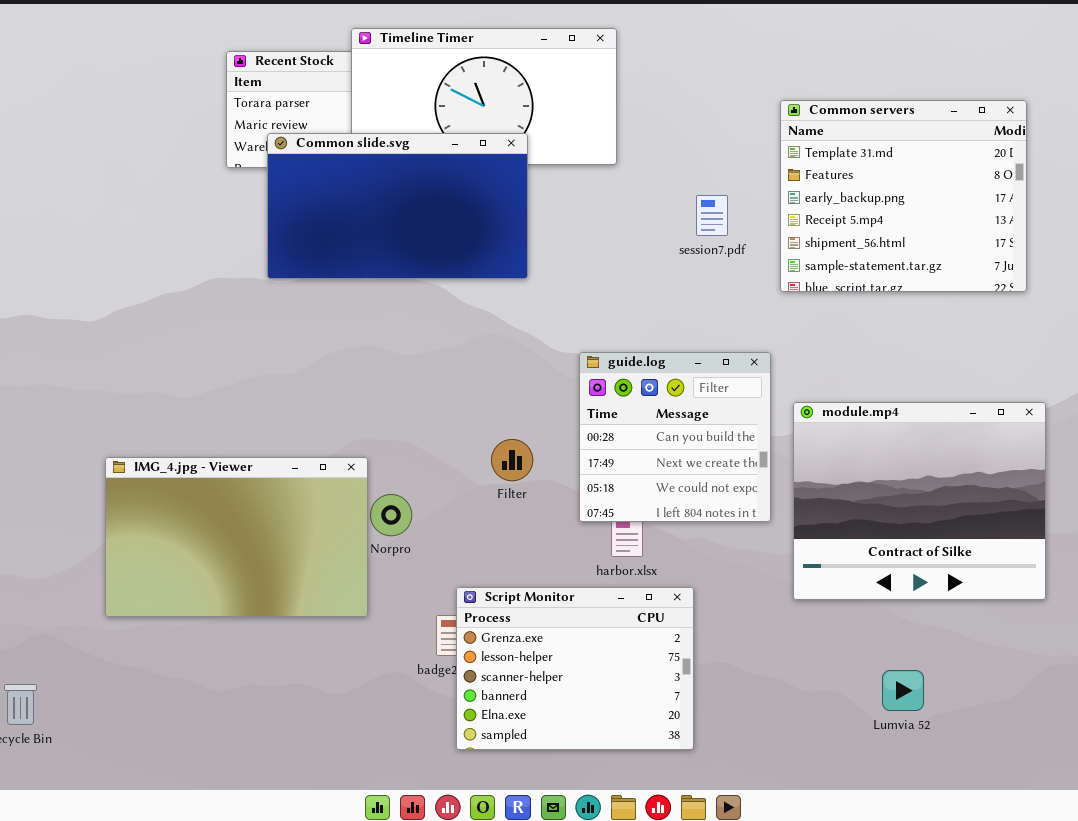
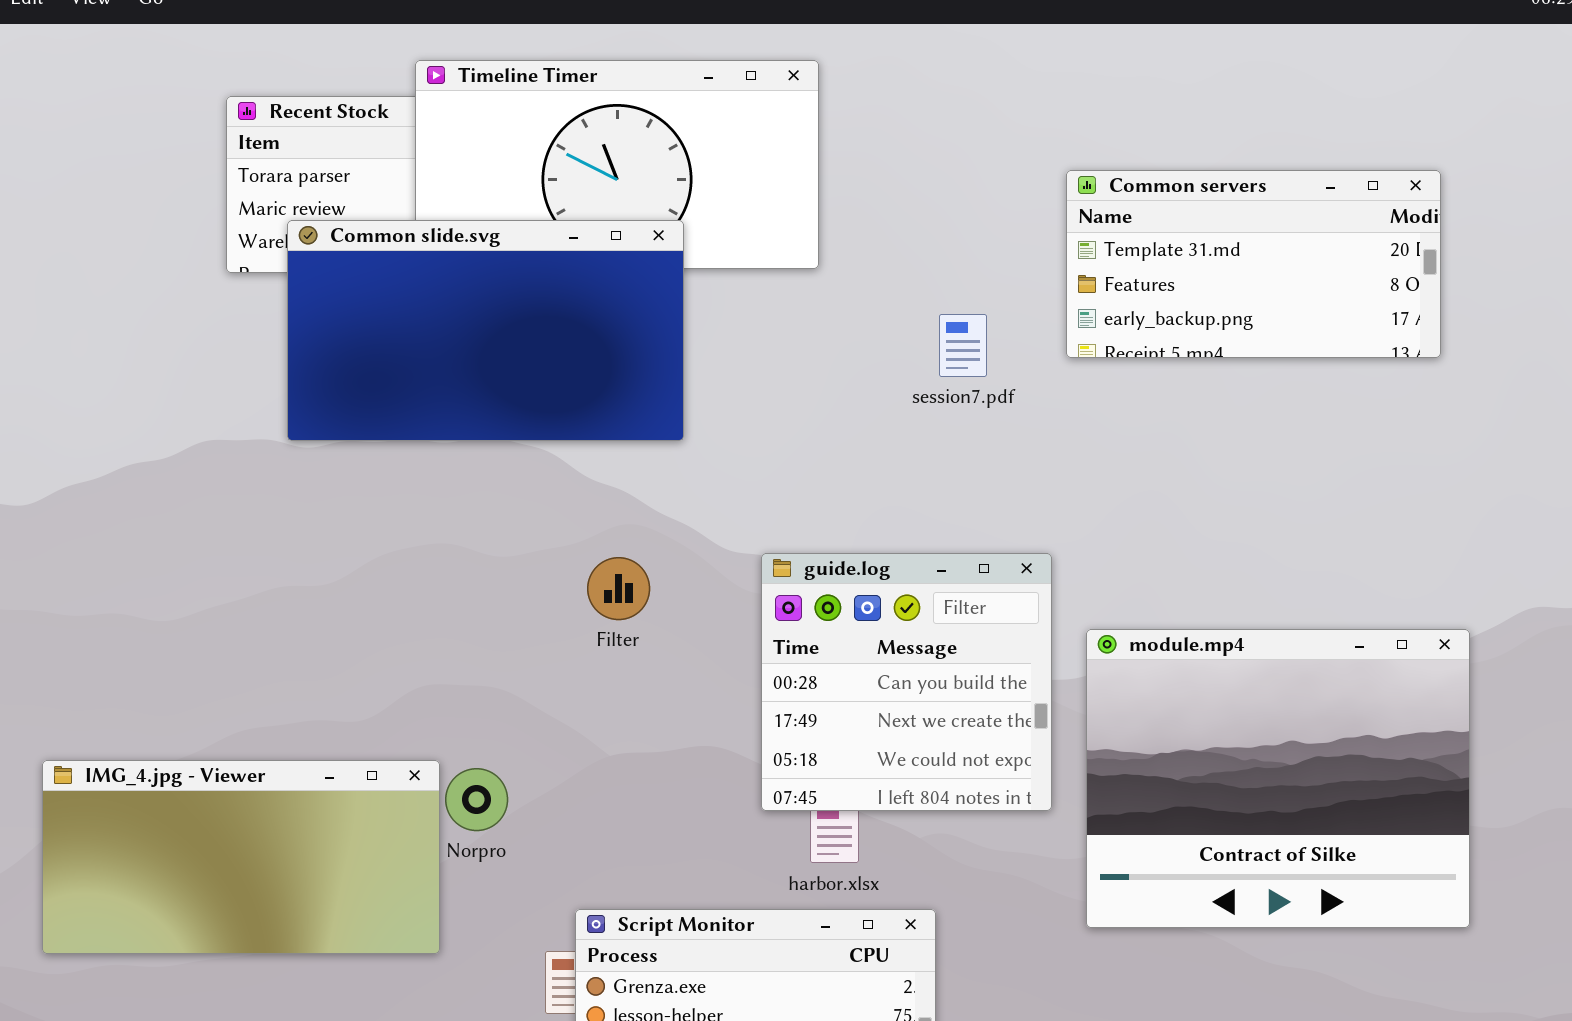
Common servers: [780,100,1027,292] -> [1066,170,1441,358], resized
Filter: [491,439,533,481] -> [587,557,650,620], moved
IMG_4.jpg - Viewer: [105,457,368,617] -> [42,760,440,954], resized

